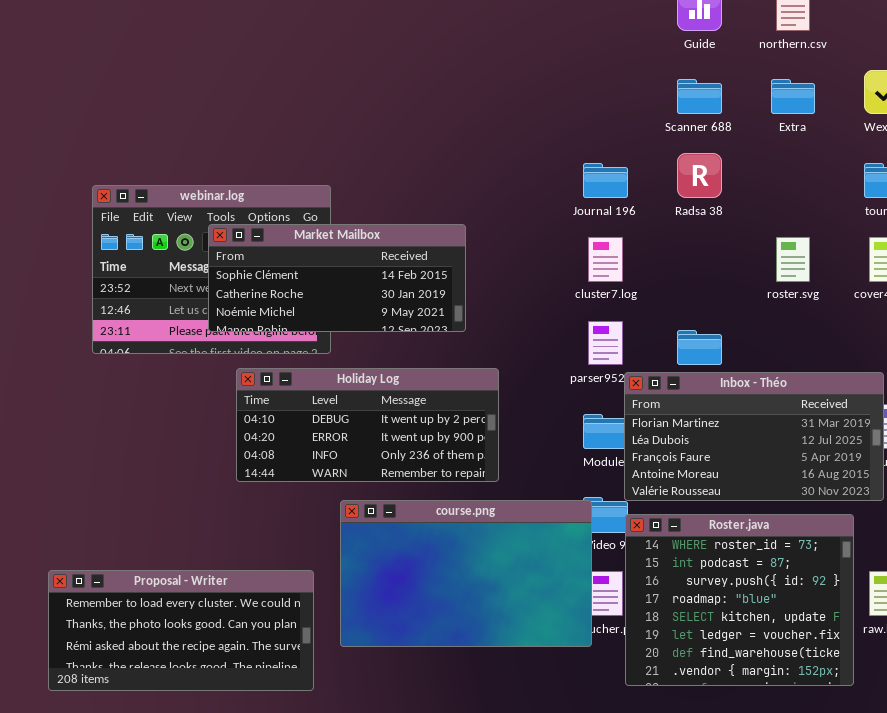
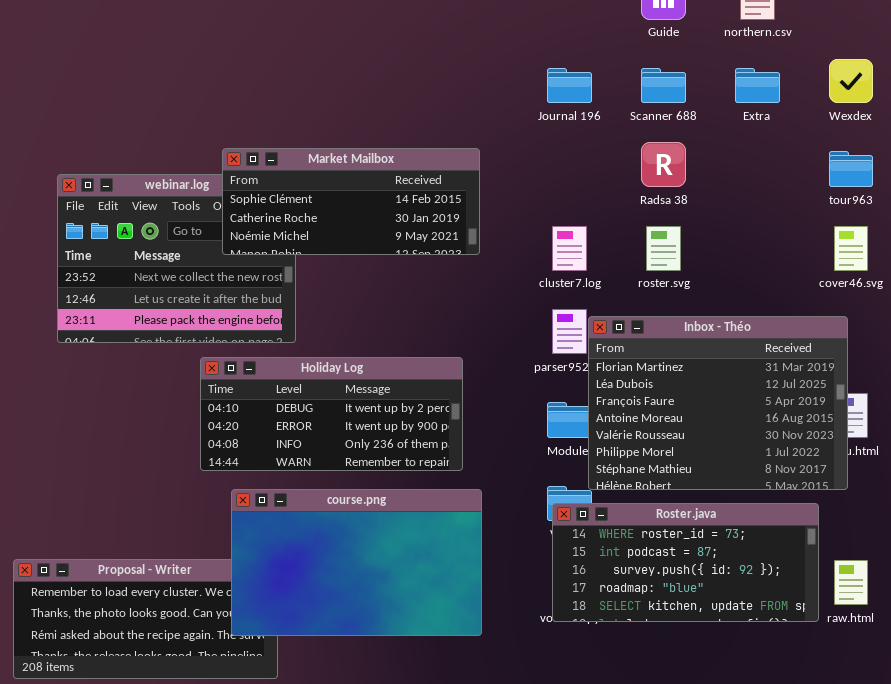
Journal 196: [583,163,628,198] -> [547,68,592,103], moved
Market Mailbox: [208,224,466,332] -> [222,148,480,255], moved
roster.svg: [776,237,810,282] -> [646,226,681,271], moved
Inbox - Théo: [624,372,884,501] -> [588,316,848,490], resized
course.png: [340,500,592,647] -> [231,489,482,636], moved
Roster.java: [625,514,854,686] -> [552,503,819,622], resized

